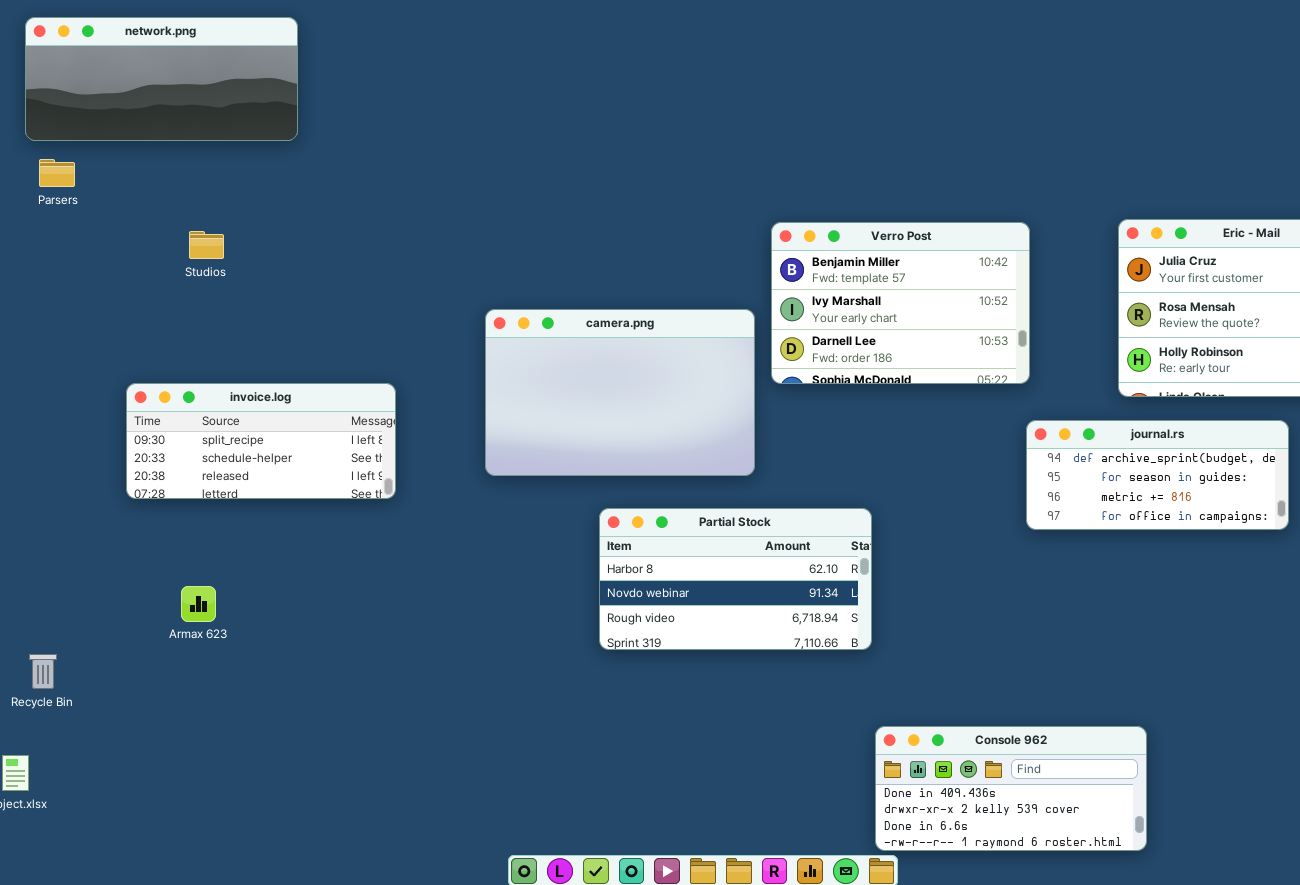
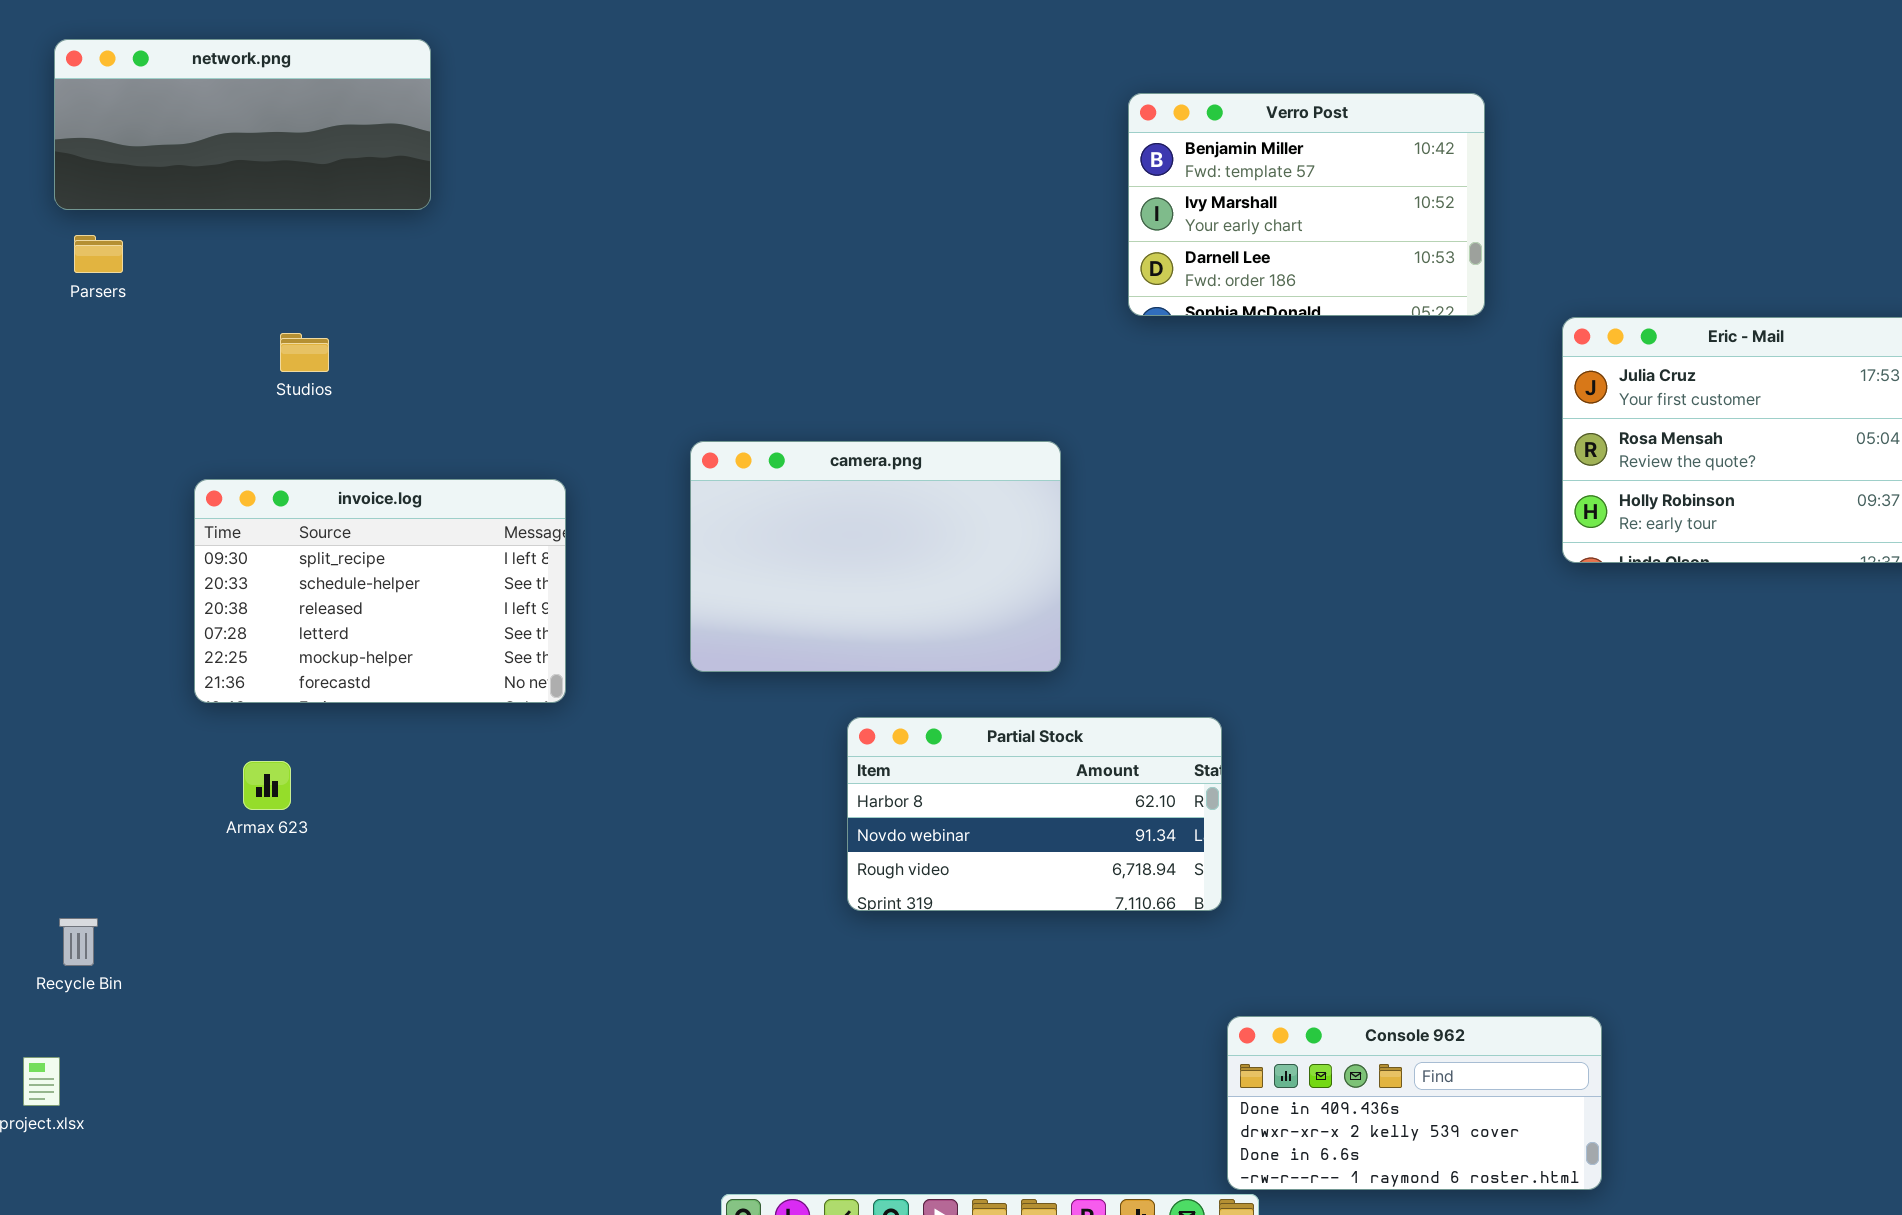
Verro Post: [771,222,1030,384] -> [1128,93,1485,316], moved
invoice.log: [126,383,396,499] -> [194,479,566,703], resized
journal.rs: [1026,420,1289,530] -> none, closed
Armax 623: [181,586,216,622] -> [243,761,291,810], moved

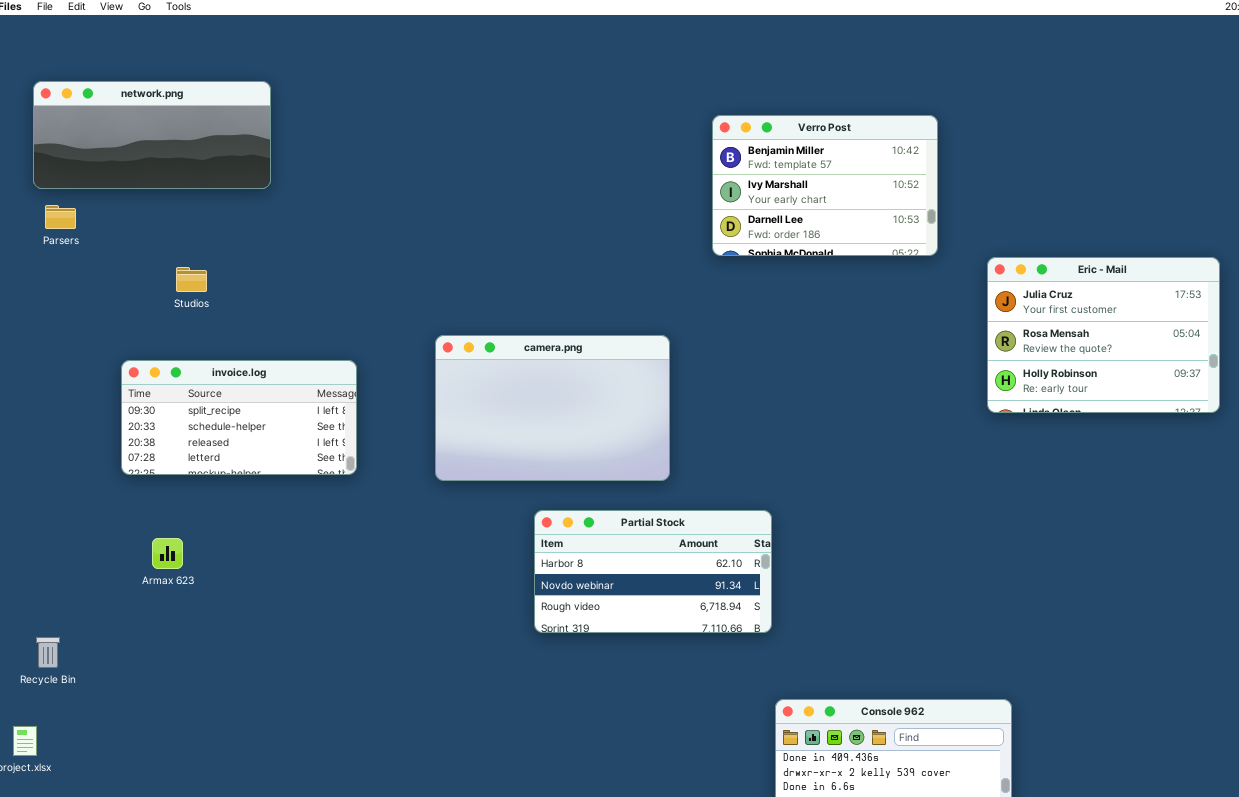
invoice.log: [194,479,566,703] -> [121,360,357,475], resized

